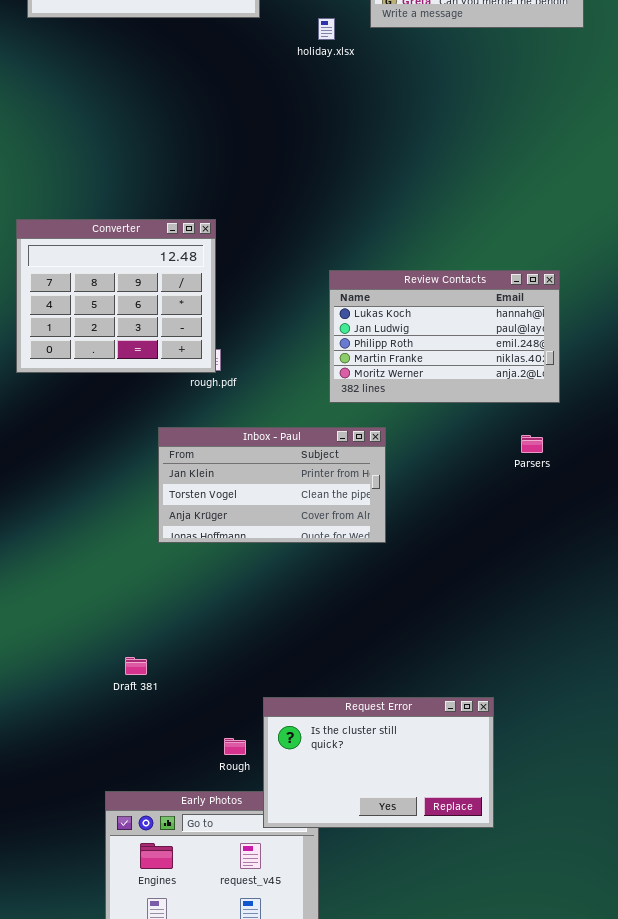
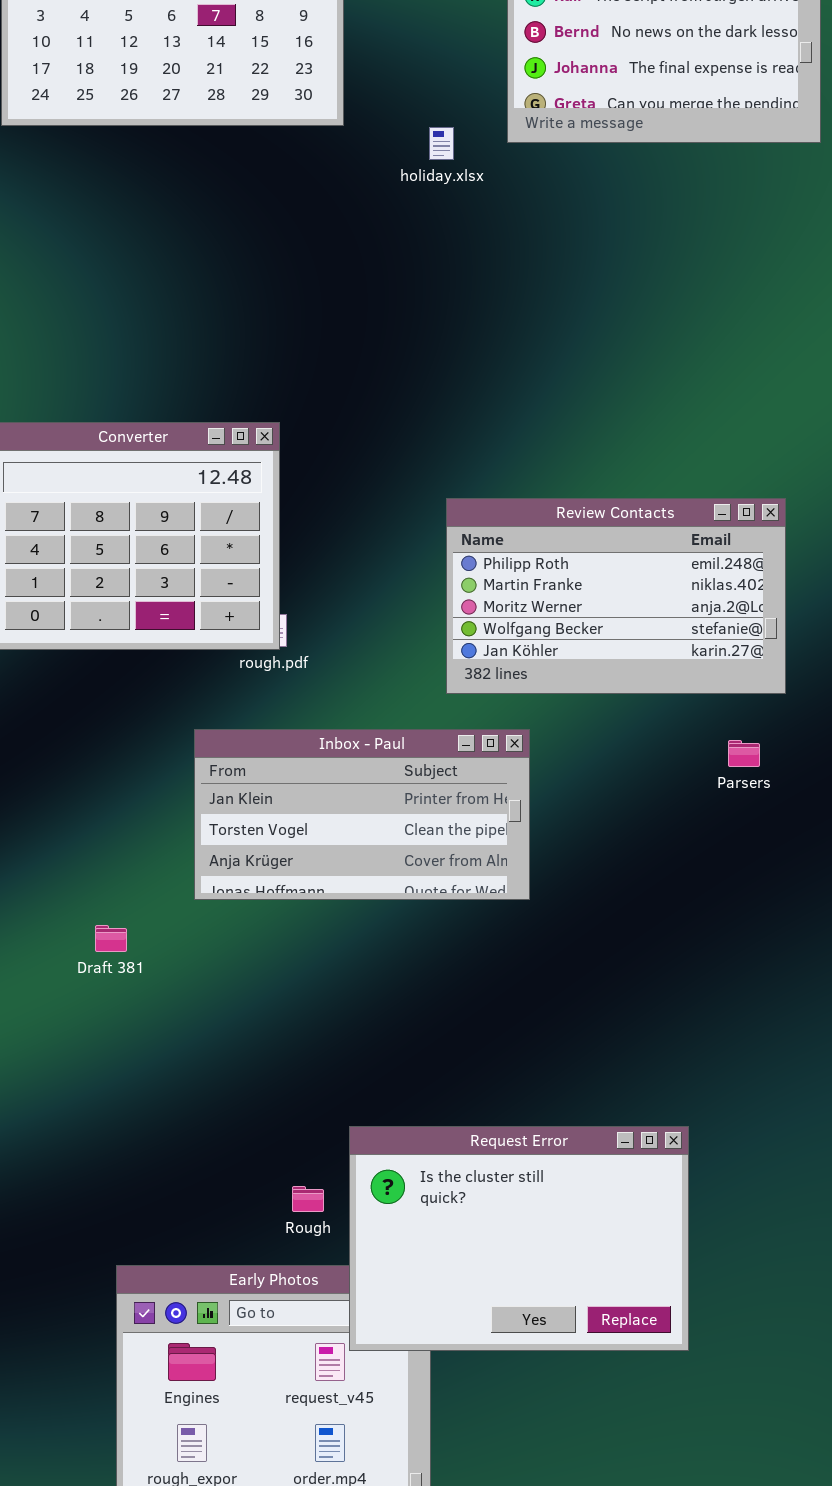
Review Contacts: [329,270,560,403] -> [446,498,786,694], scrolled down 2 rows
Draft 381: [125,657,147,675] -> [95,925,127,952], moved
Request Error: [263,697,494,828] -> [349,1126,689,1351], resized

